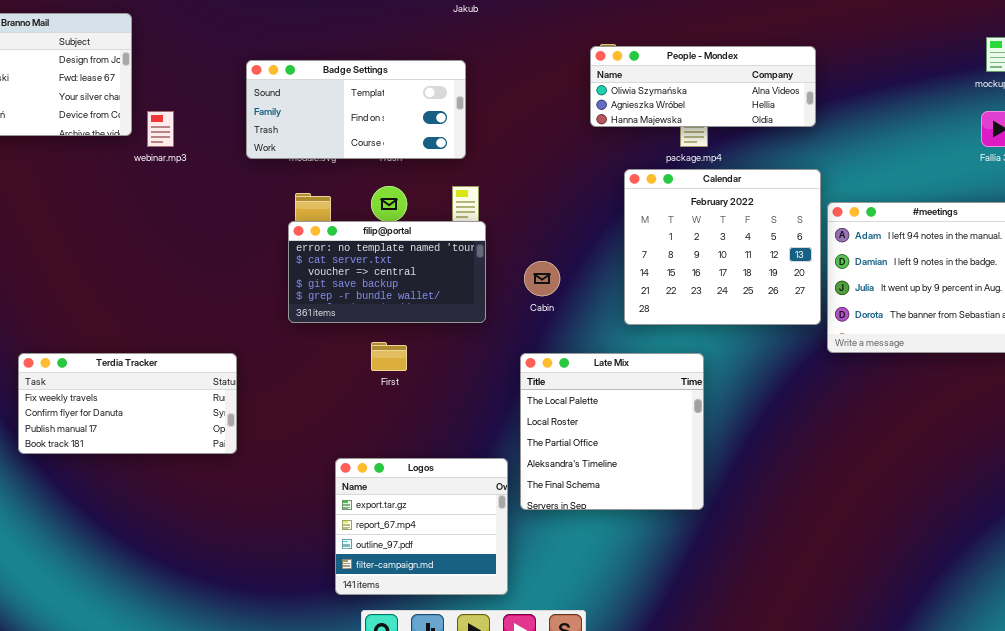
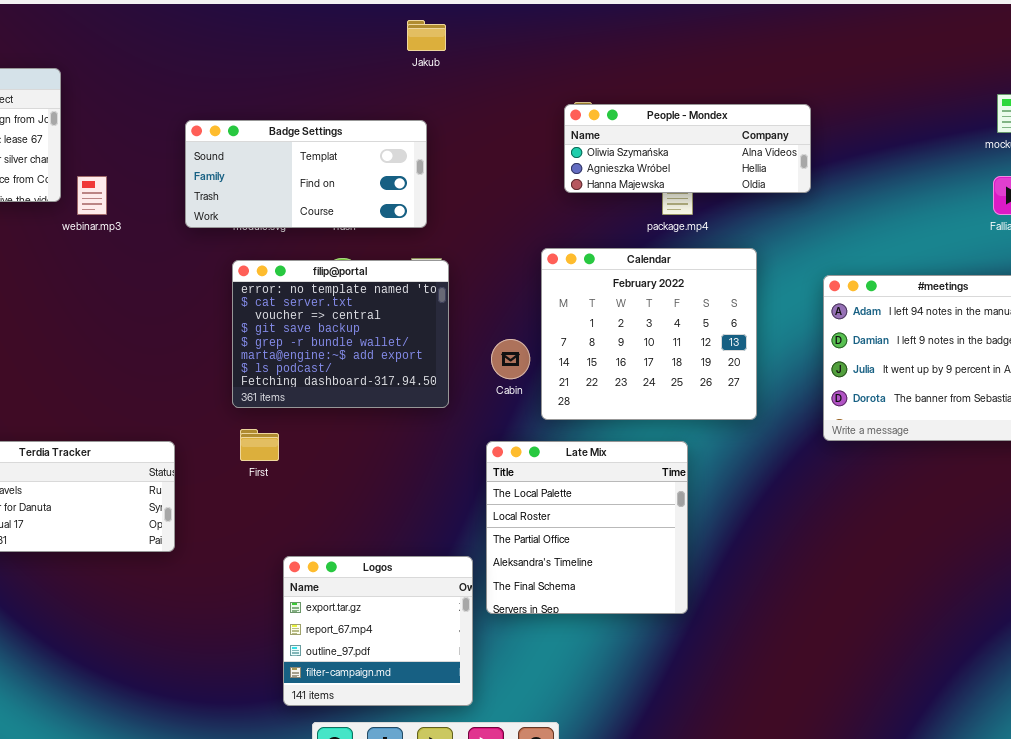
Calendar: [624,169,821,325] -> [541,248,757,420], moved
filip@portal: [288,221,486,323] -> [232,260,449,408], resized
First: [371,342,407,371] -> [240,429,279,461], moved

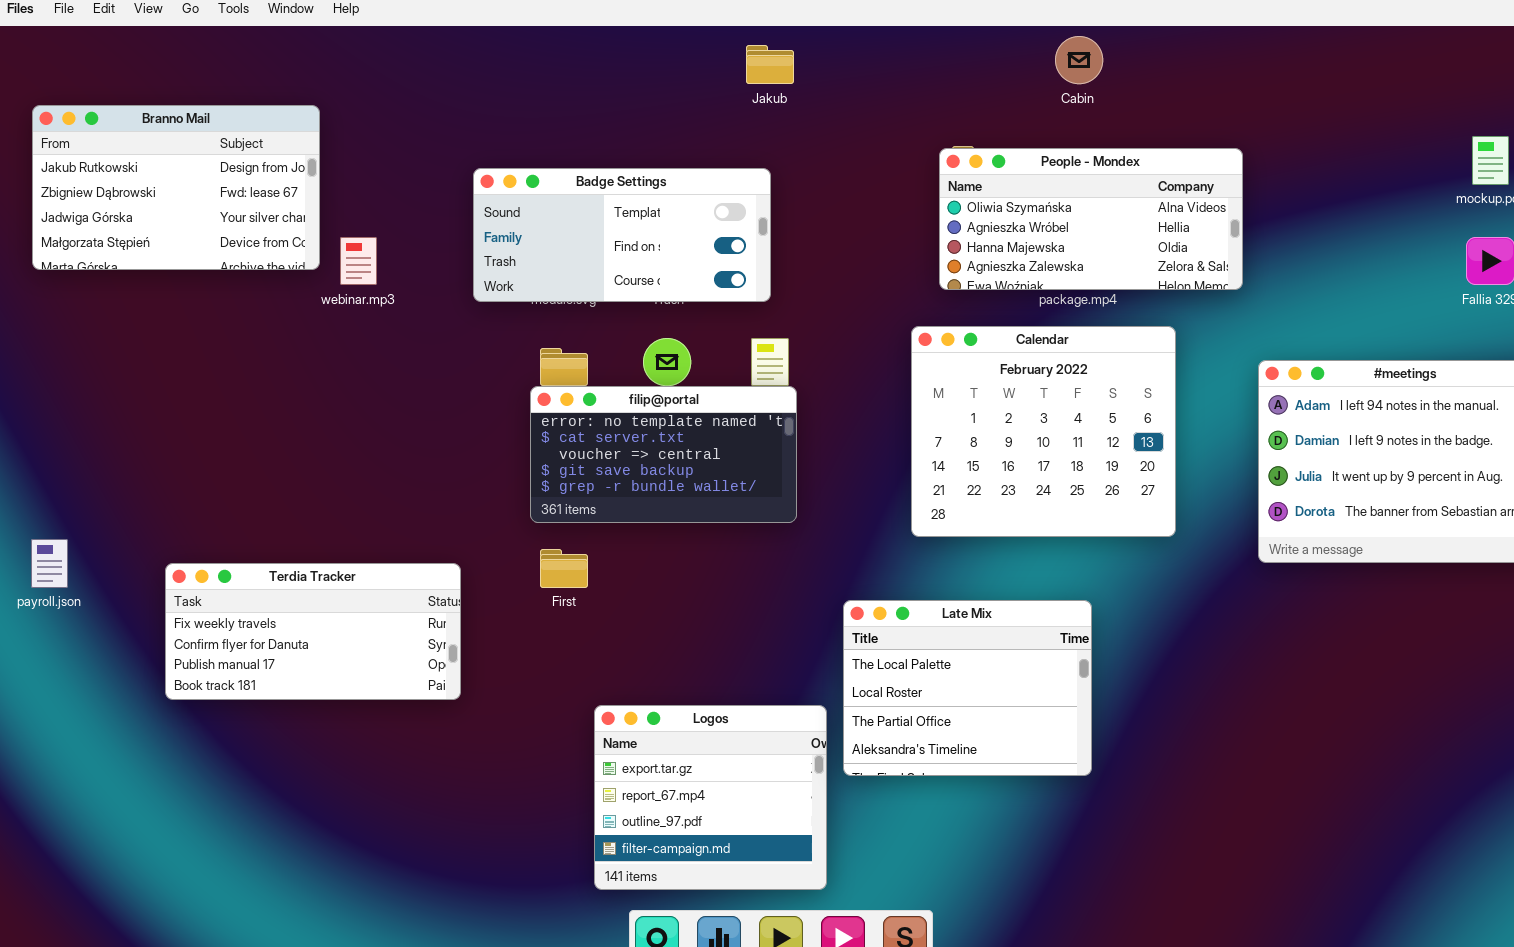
People - Mondex: [564,104,811,193] -> [939,148,1243,290], resized
filip@portal: [232,260,449,408] -> [530,386,797,523], resized
Cabin: [491,339,530,379] -> [1055,36,1103,84], moved
Late Mix: [486,441,688,614] -> [843,600,1092,776], resized

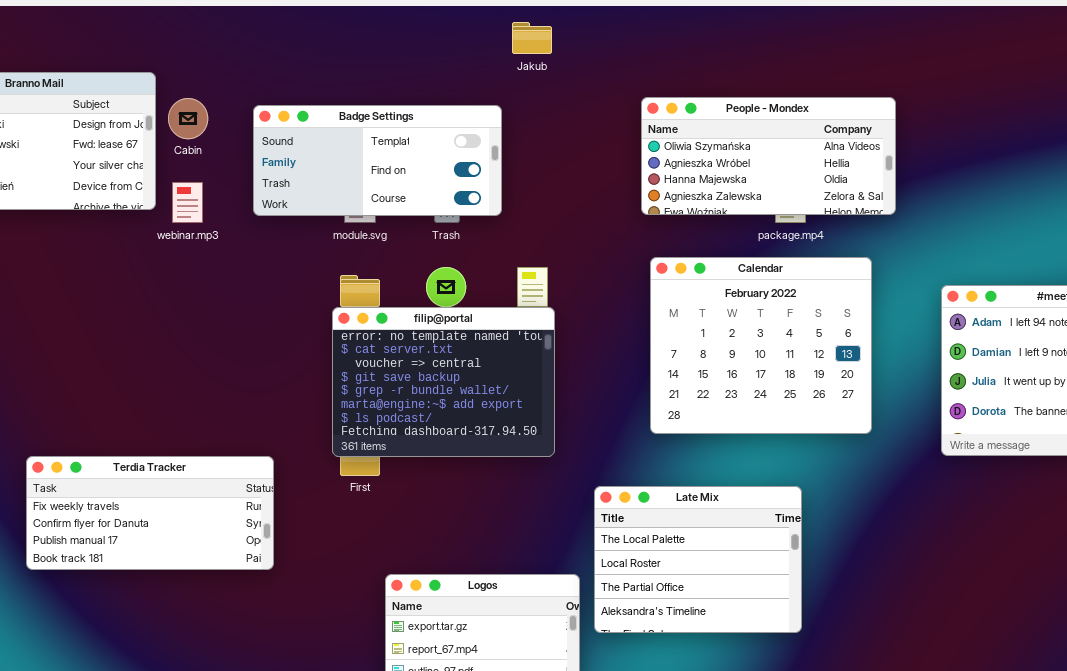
Cabin: [1055,36,1103,84] -> [168,98,208,139], moved
People - Mondex: [939,148,1243,290] -> [641,97,896,215], moved
Badge Settings: [473,168,771,302] -> [253,105,502,216], moved
filip@portal: [530,386,797,523] -> [332,307,555,457], resized

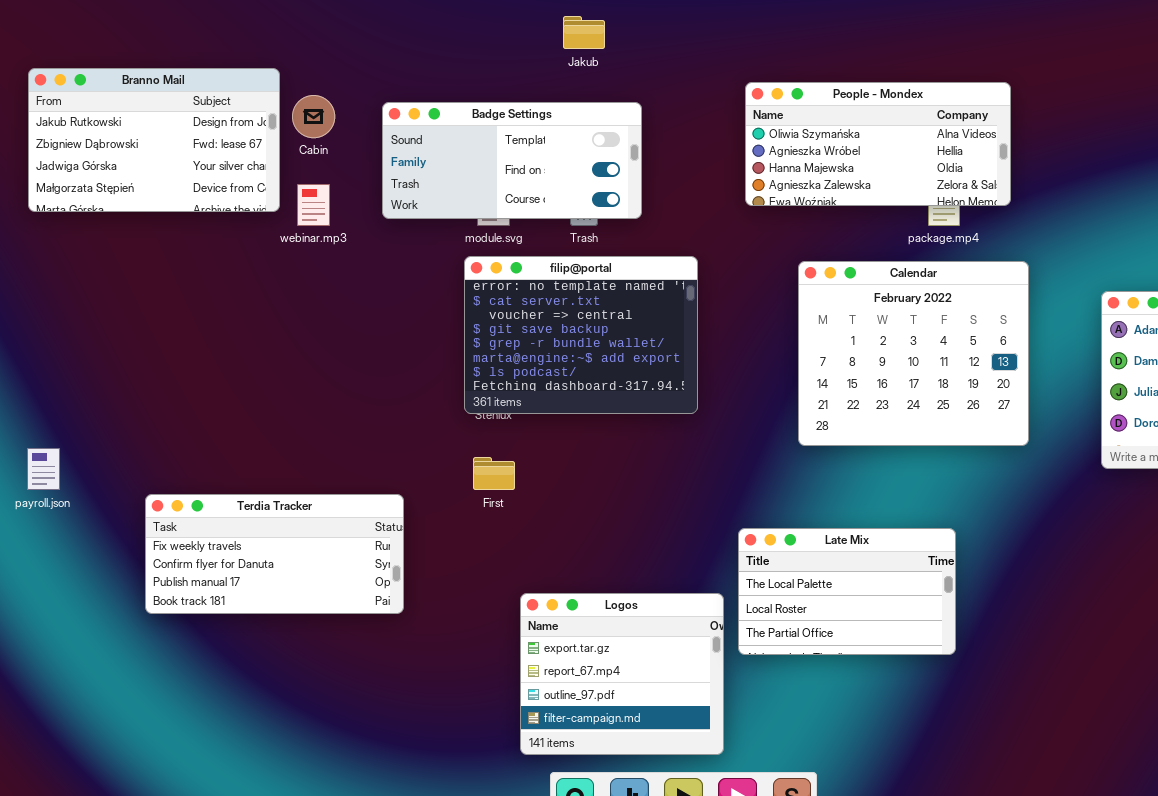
Jakub: [512,22,552,54] -> [563,16,605,49], moved
People - Mondex: [641,97,896,215] -> [745,82,1011,206], moved
filip@portal: [332,307,555,457] -> [464,256,698,414], moved
Terdia Tracker: [26,456,274,570] -> [145,494,404,614], moved
Late Mix: [594,486,802,633] -> [738,528,956,655], resized

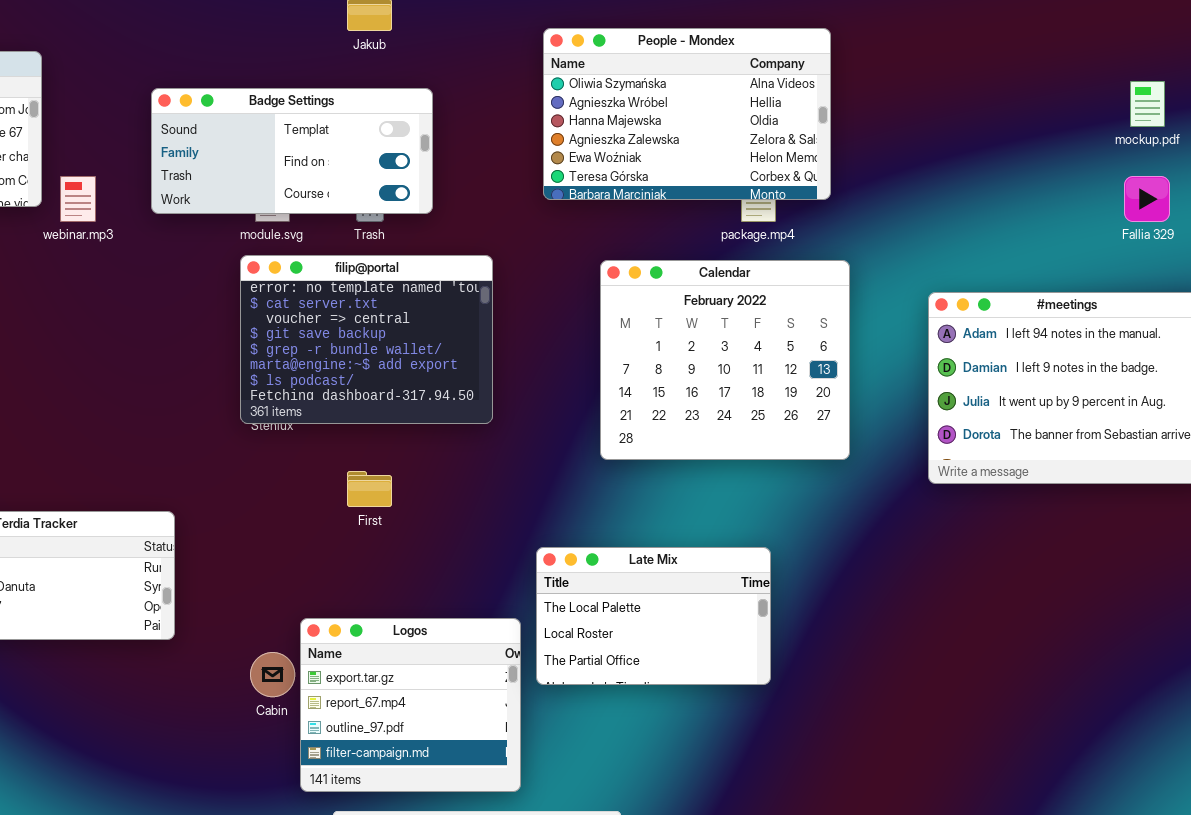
People - Mondex: [745,82,1011,206] -> [543,28,831,200], resized
Cabin: [292,95,335,138] -> [250,652,295,697], moved
First: [473,457,515,490] -> [347,471,392,507], moved

